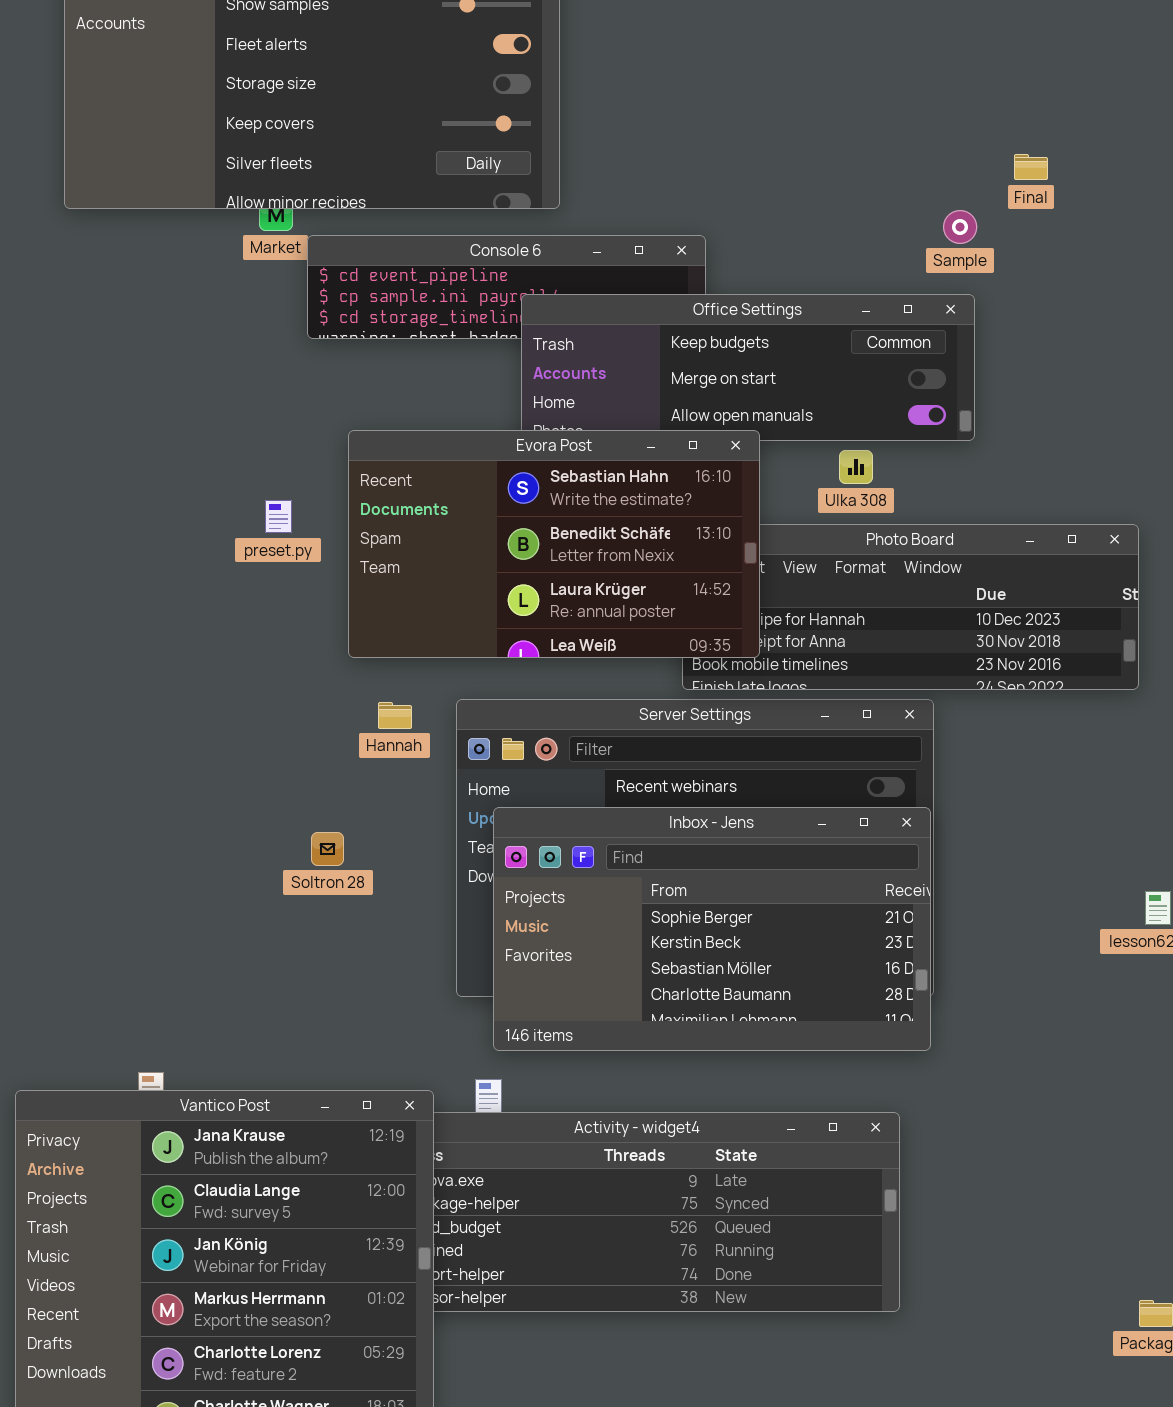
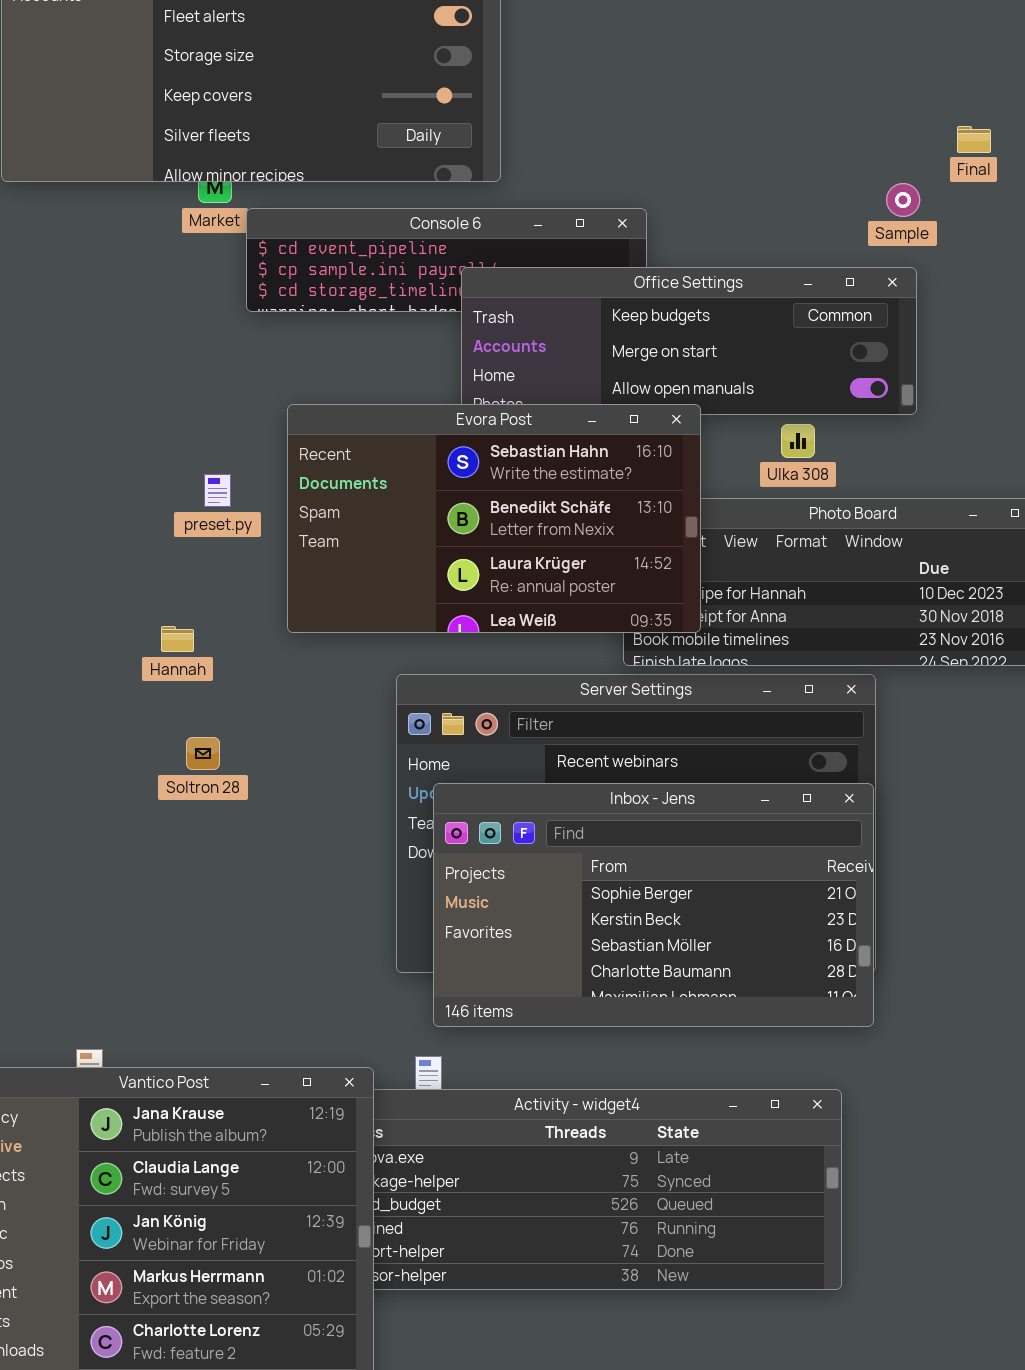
Hannah: [378,702,412,729] -> [161,626,194,652], moved
Soltron 28: [311,832,344,866] -> [186,737,220,770], moved

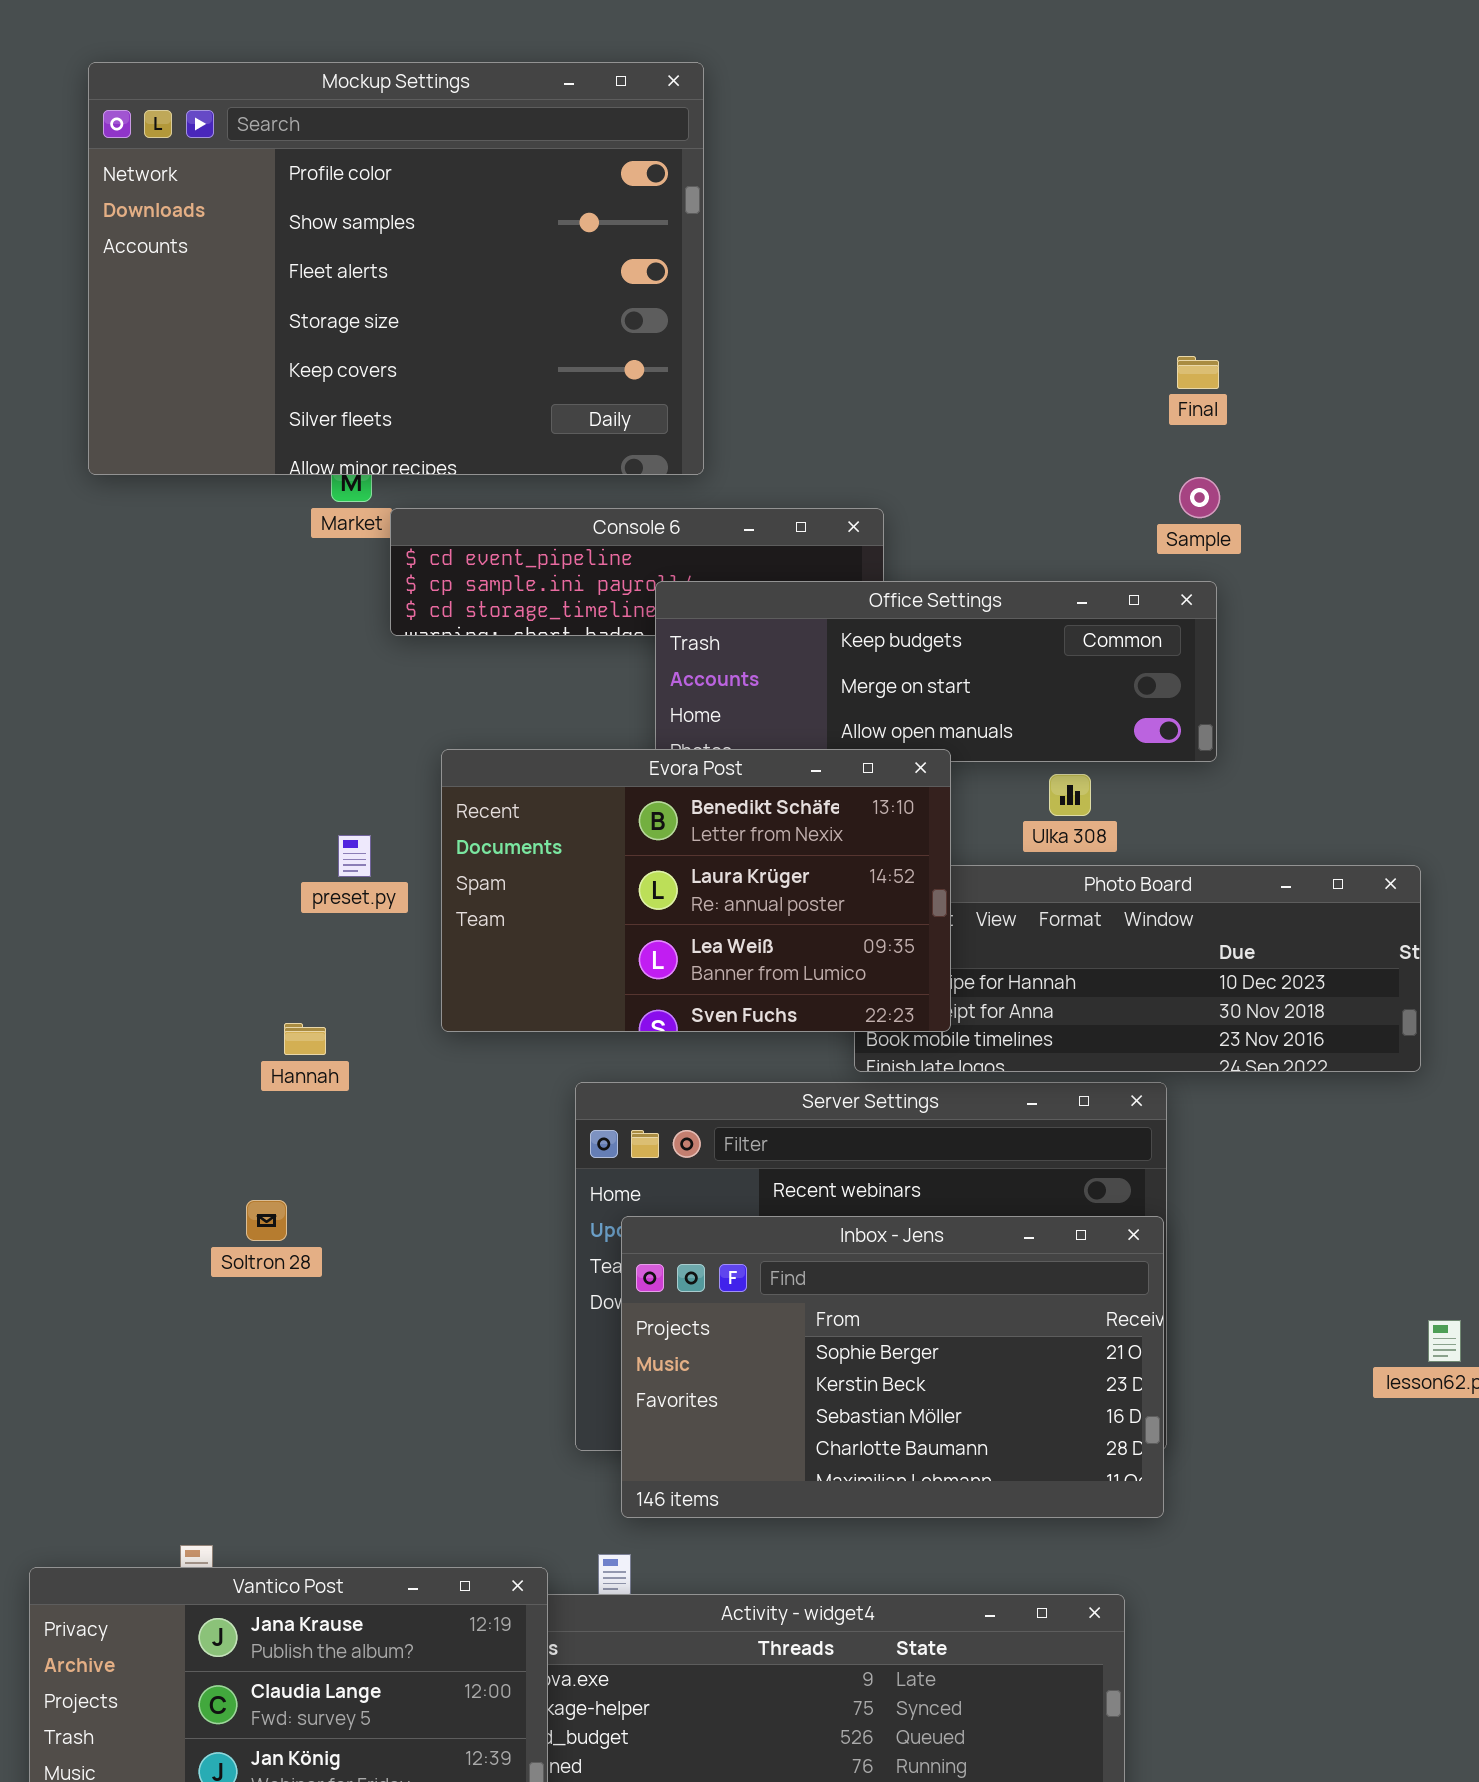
Final: [957,126,991,153] -> [1177,356,1219,389], moved
Evora Post: [287,404,701,633] -> [441,749,951,1032], scrolled down 1 row
Soltron 28: [186,737,220,770] -> [246,1200,287,1241], moved

